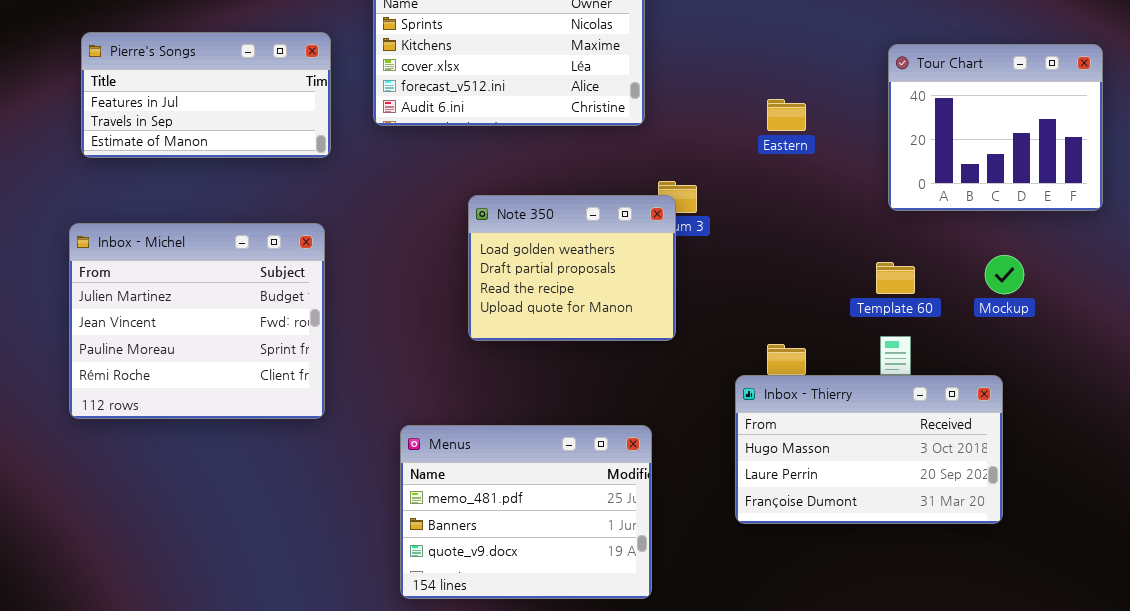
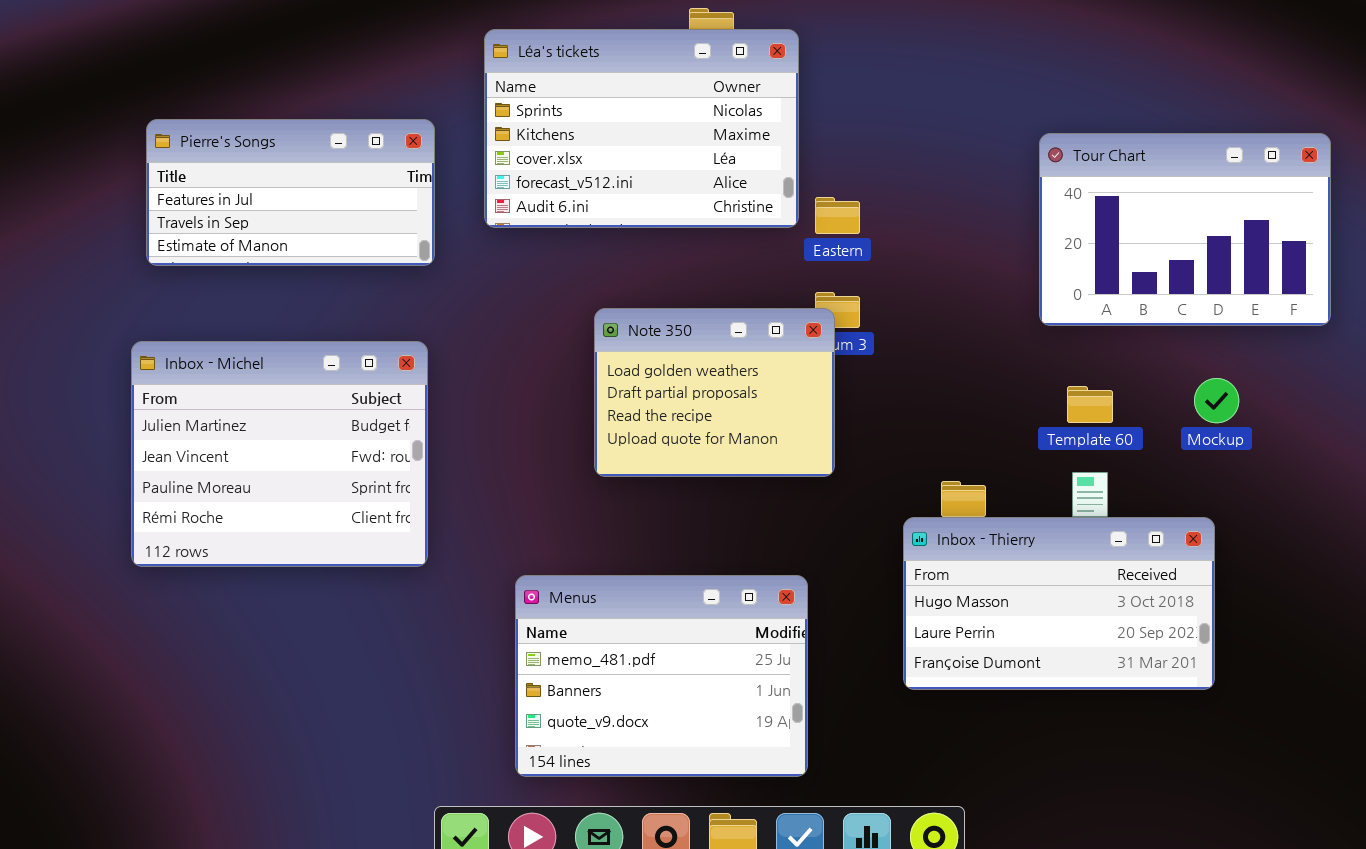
Tour Chart: [888,44,1103,211] -> [1039,133,1331,326], resized
Eastern: [767,99,806,131] -> [815,197,860,234], moved

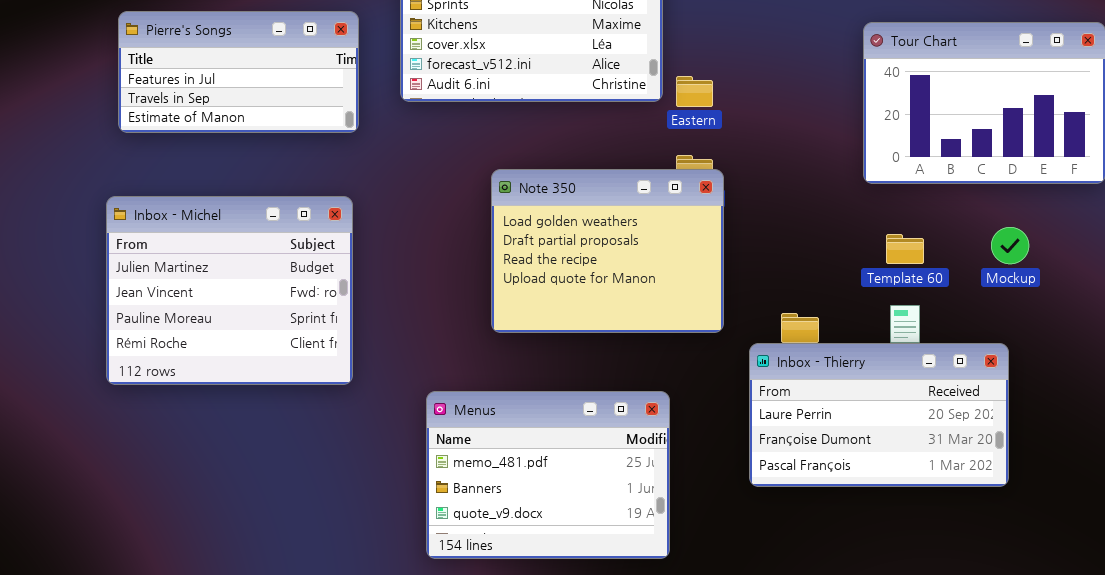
Note 350: [594,308,835,477] -> [491,169,724,333], resized
Inbox - Thierry: [903,517,1215,690] -> [749,343,1009,487], scrolled down 1 row

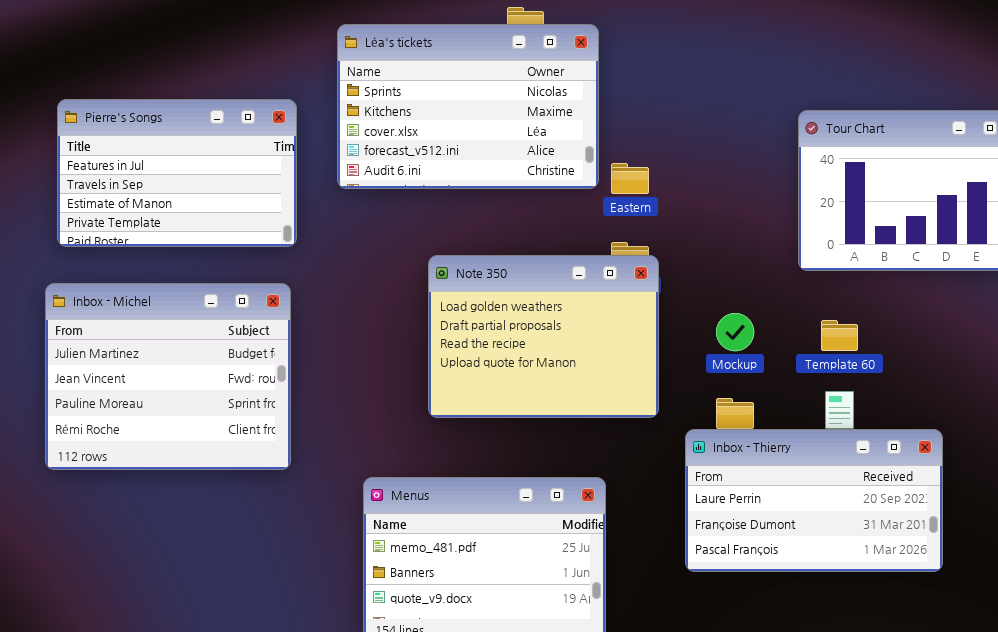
Pierre's Songs: [118,11,359,133] -> [57,99,297,247], resized
Mockup: [991,227,1029,264] -> [716,313,754,351], moved

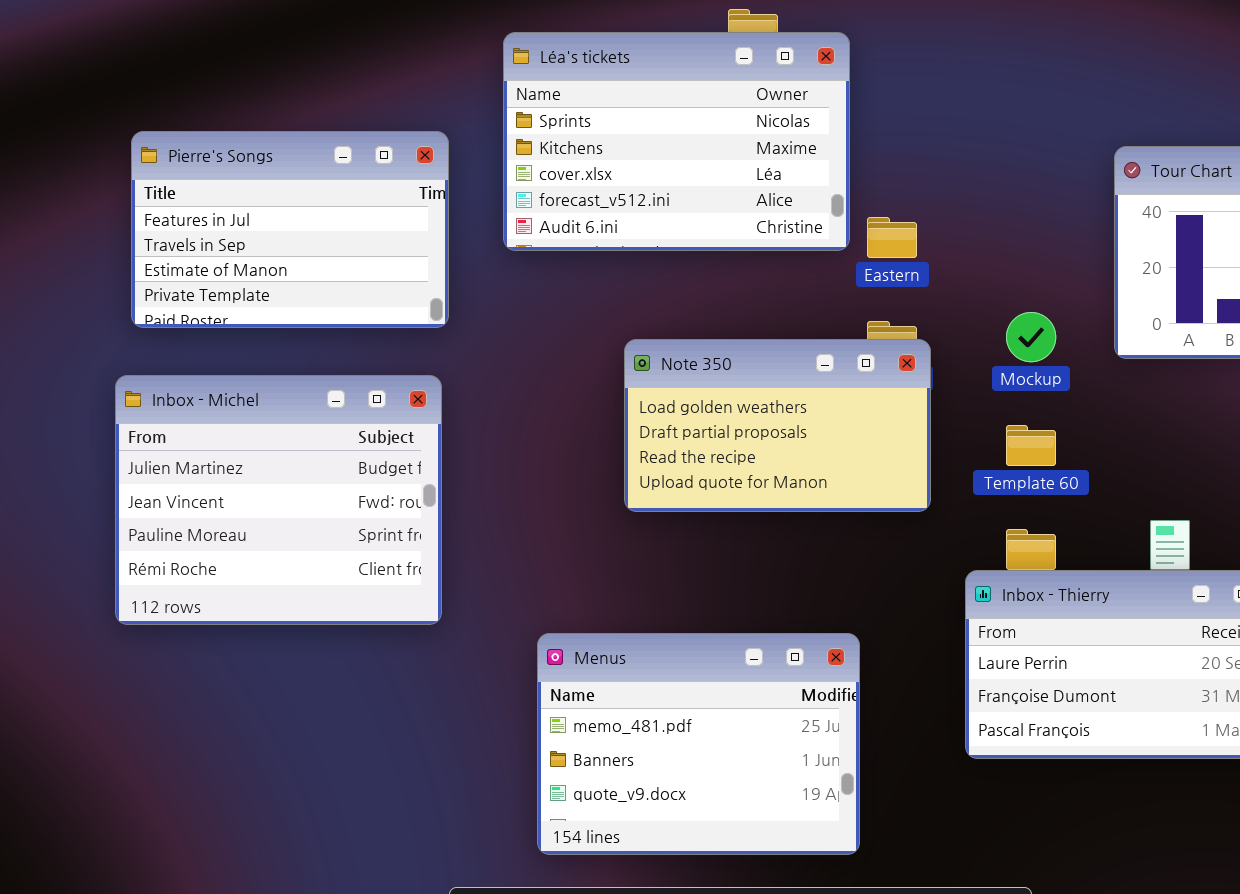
Note 350: [428,255,659,418] -> [624,339,931,512], resized
Mockup: [716,313,754,351] -> [1006,312,1056,362], moved
Template 60: [821,320,858,351] -> [1006,425,1056,466], moved

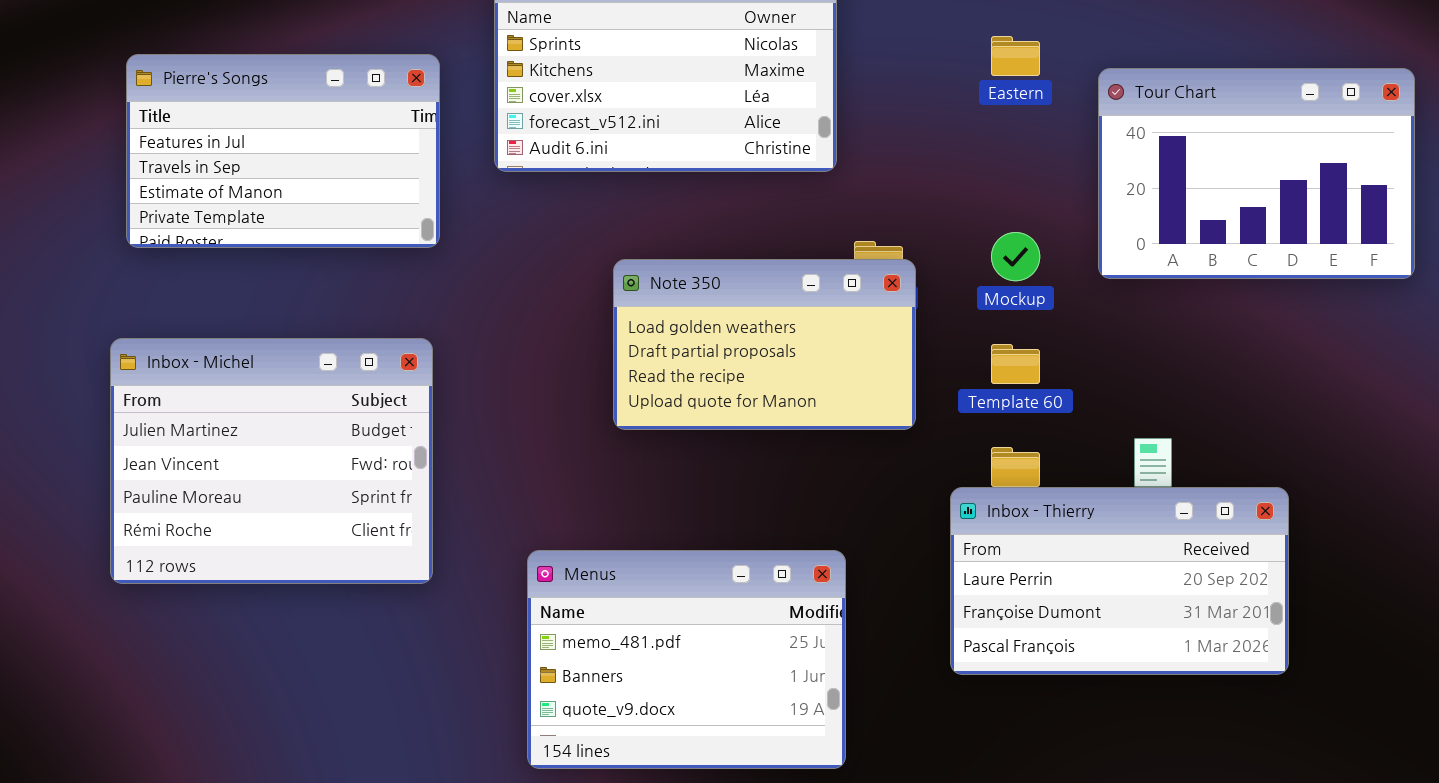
Eastern: [867,217,917,258] -> [991,36,1040,76], moved
Inbox - Michel: [115,375,442,625] -> [110,338,433,584], moved

